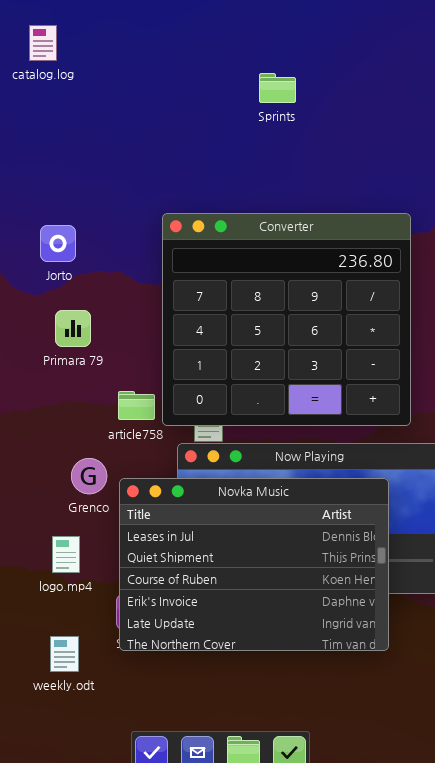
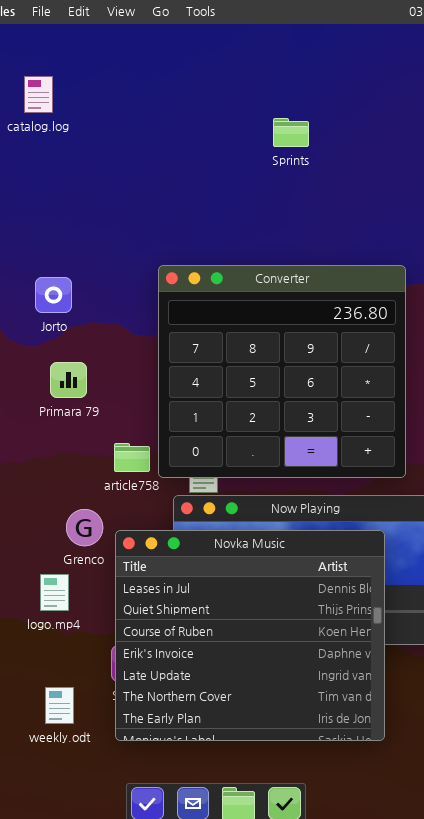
Sprints: [259,73,296,103] -> [273,118,309,147], moved
Novka Music: [119,478,389,651] -> [115,530,385,741], resized
logo.mp4: [52,536,80,573] -> [40,574,69,611], moved

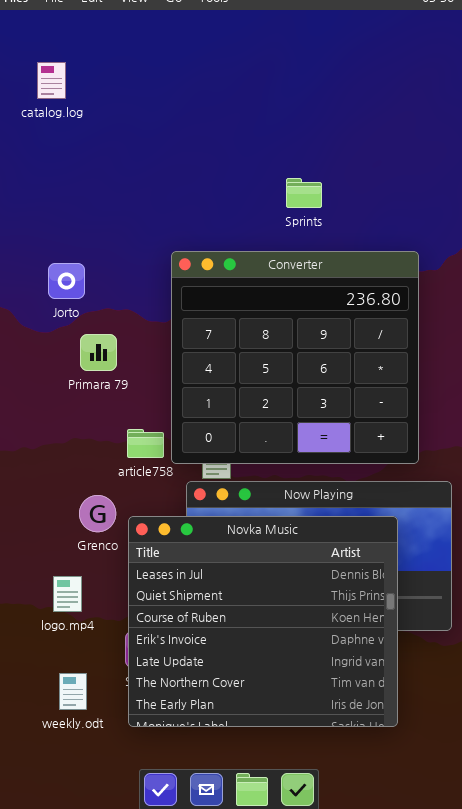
Sprints: [273,118,309,147] -> [286,178,322,208], moved
Primara 79: [50,362,87,398] -> [80,334,117,371], moved
logo.mp4: [40,574,69,611] -> [53,576,82,612], moved

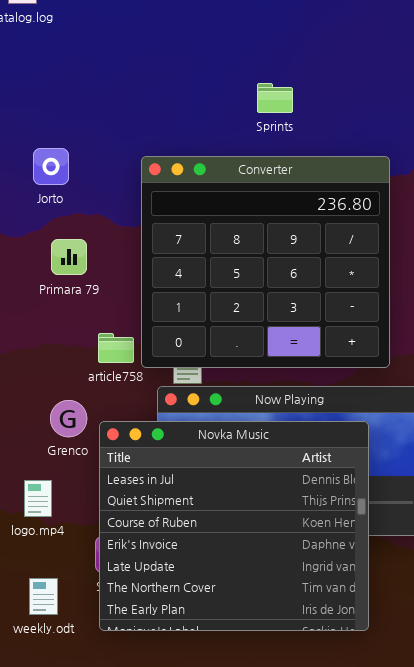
Jorto: [48,263,85,299] -> [33,148,69,185], moved

